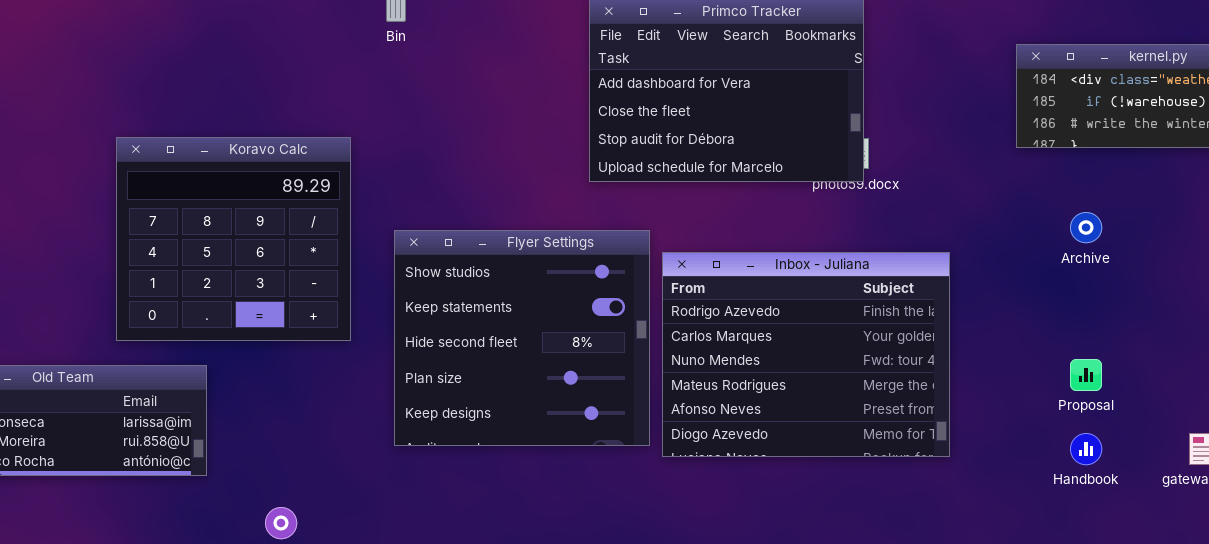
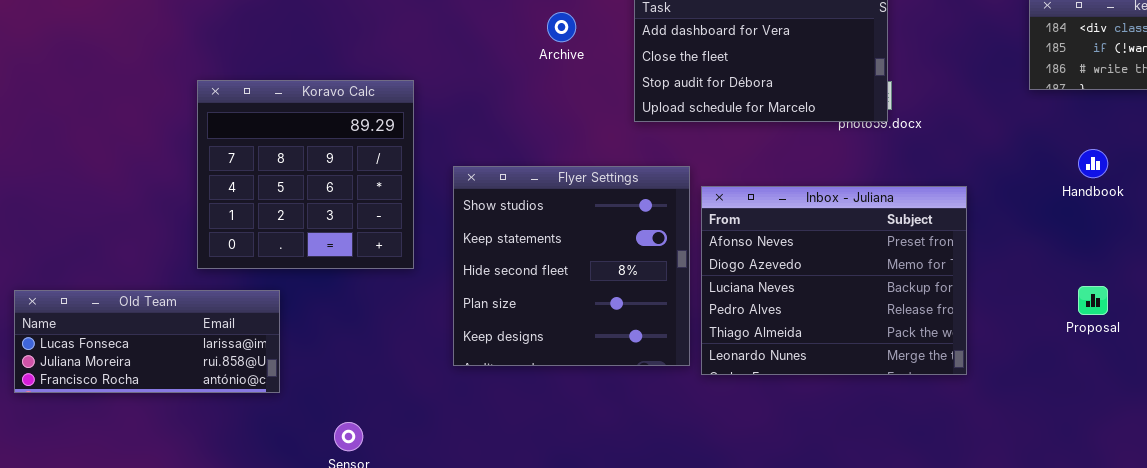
Archive: [1070,212,1102,243] -> [547,12,576,42], moved
Inbox - Juliana: [662,252,950,457] -> [701,186,967,375], scrolled down 4 rows
Handbook: [1070,433,1102,465] -> [1078,149,1108,178], moved

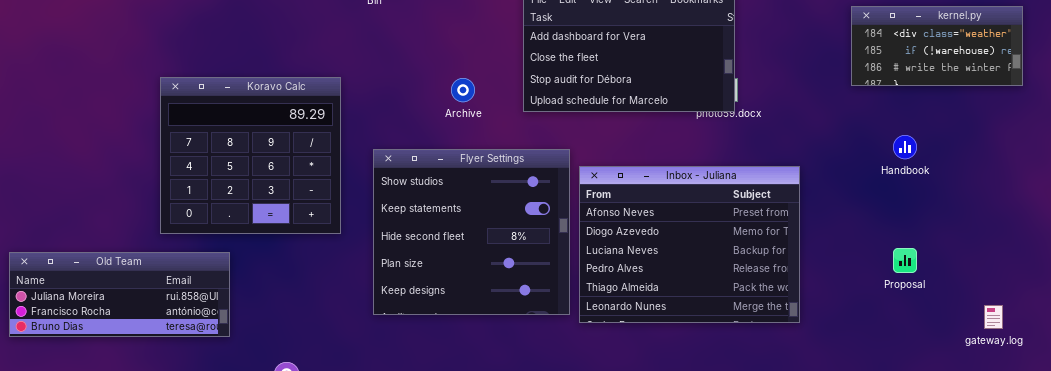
Archive: [547,12,576,42] -> [451,78,475,102], moved
Old Team: [14,290,280,393] -> [9,252,230,337], scrolled down 1 row

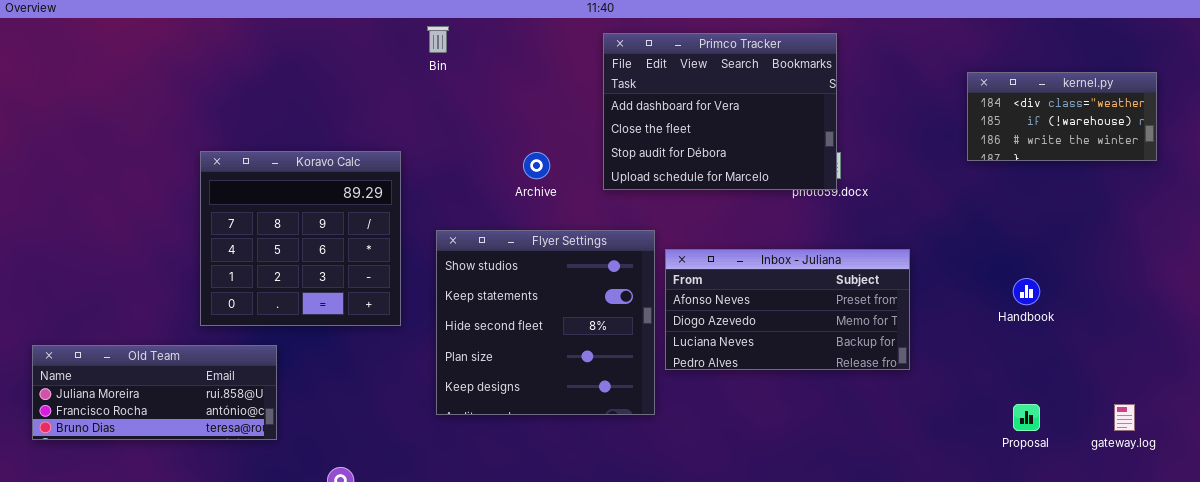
Handbook: [893,135,917,159] -> [1013,278,1040,305], moved
Inbox - Juliana: [579,166,800,323] -> [665,249,910,370], resized
Proposal: [893,248,917,273] -> [1013,404,1040,431], moved

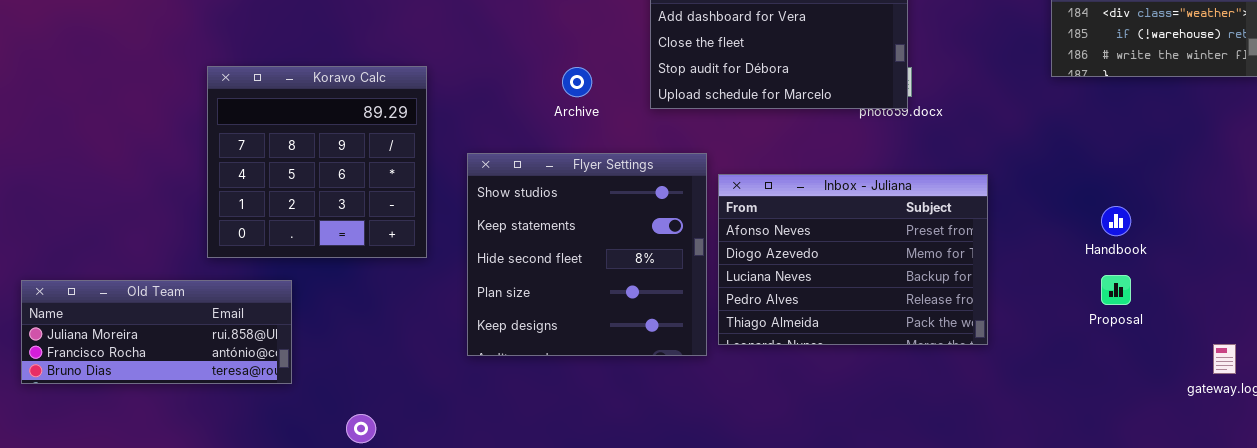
Inbox - Juliana: [665,249,910,370] -> [718,174,988,345], resized
Proposal: [1013,404,1040,431] -> [1101,275,1131,305], moved

